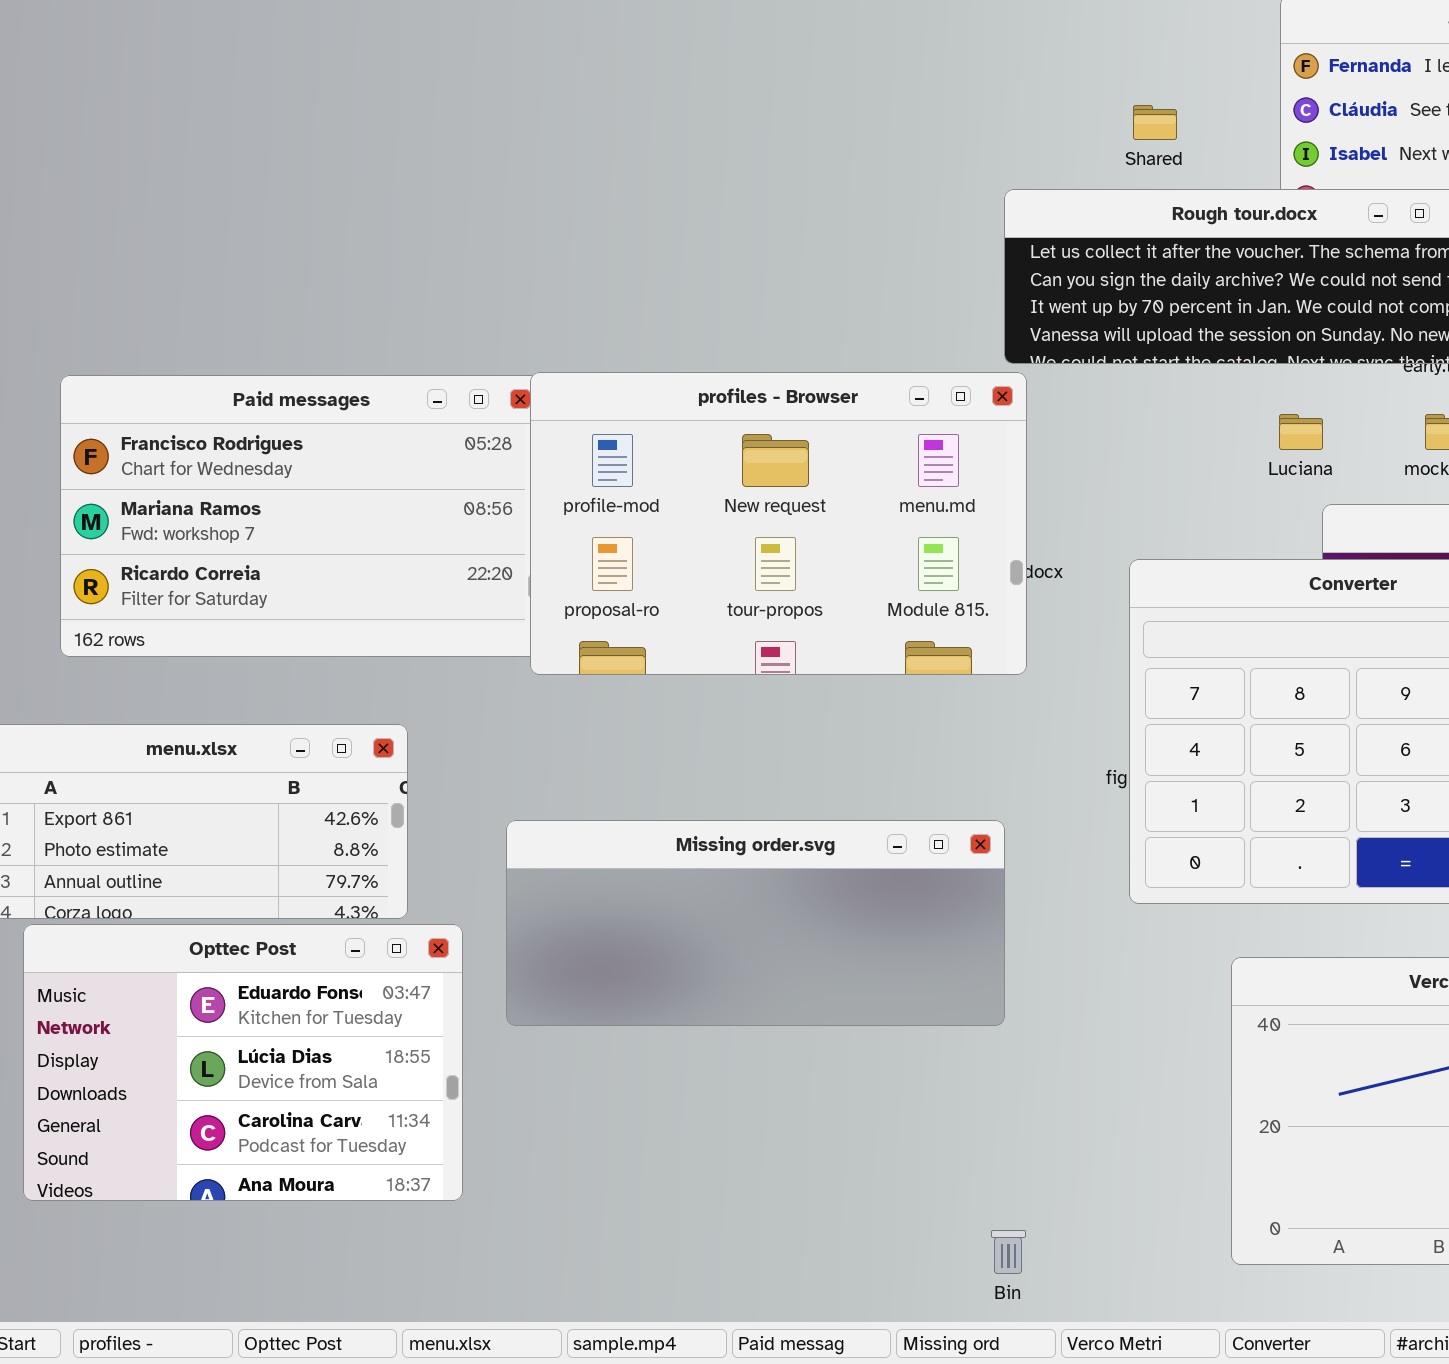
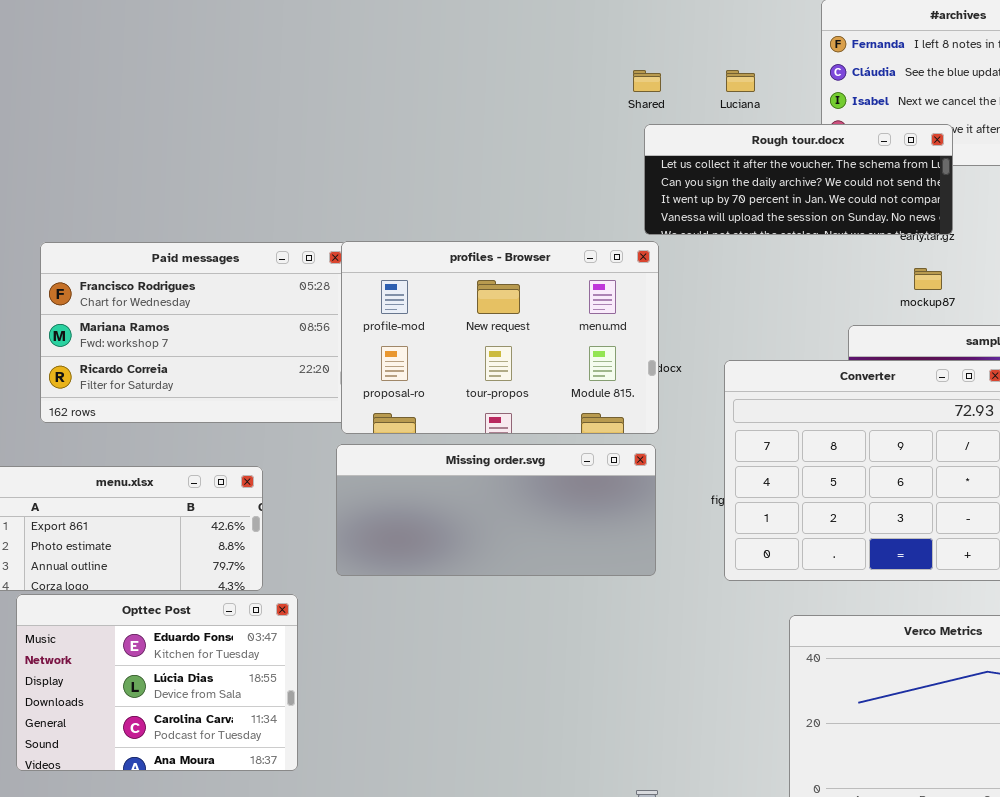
Shared: [1133,105,1177,140] -> [633,70,661,92], moved
Luciana: [1279,414,1323,450] -> [726,70,755,92], moved
Missing order.svg: [506,820,1005,1026] -> [336,444,656,576], moved

